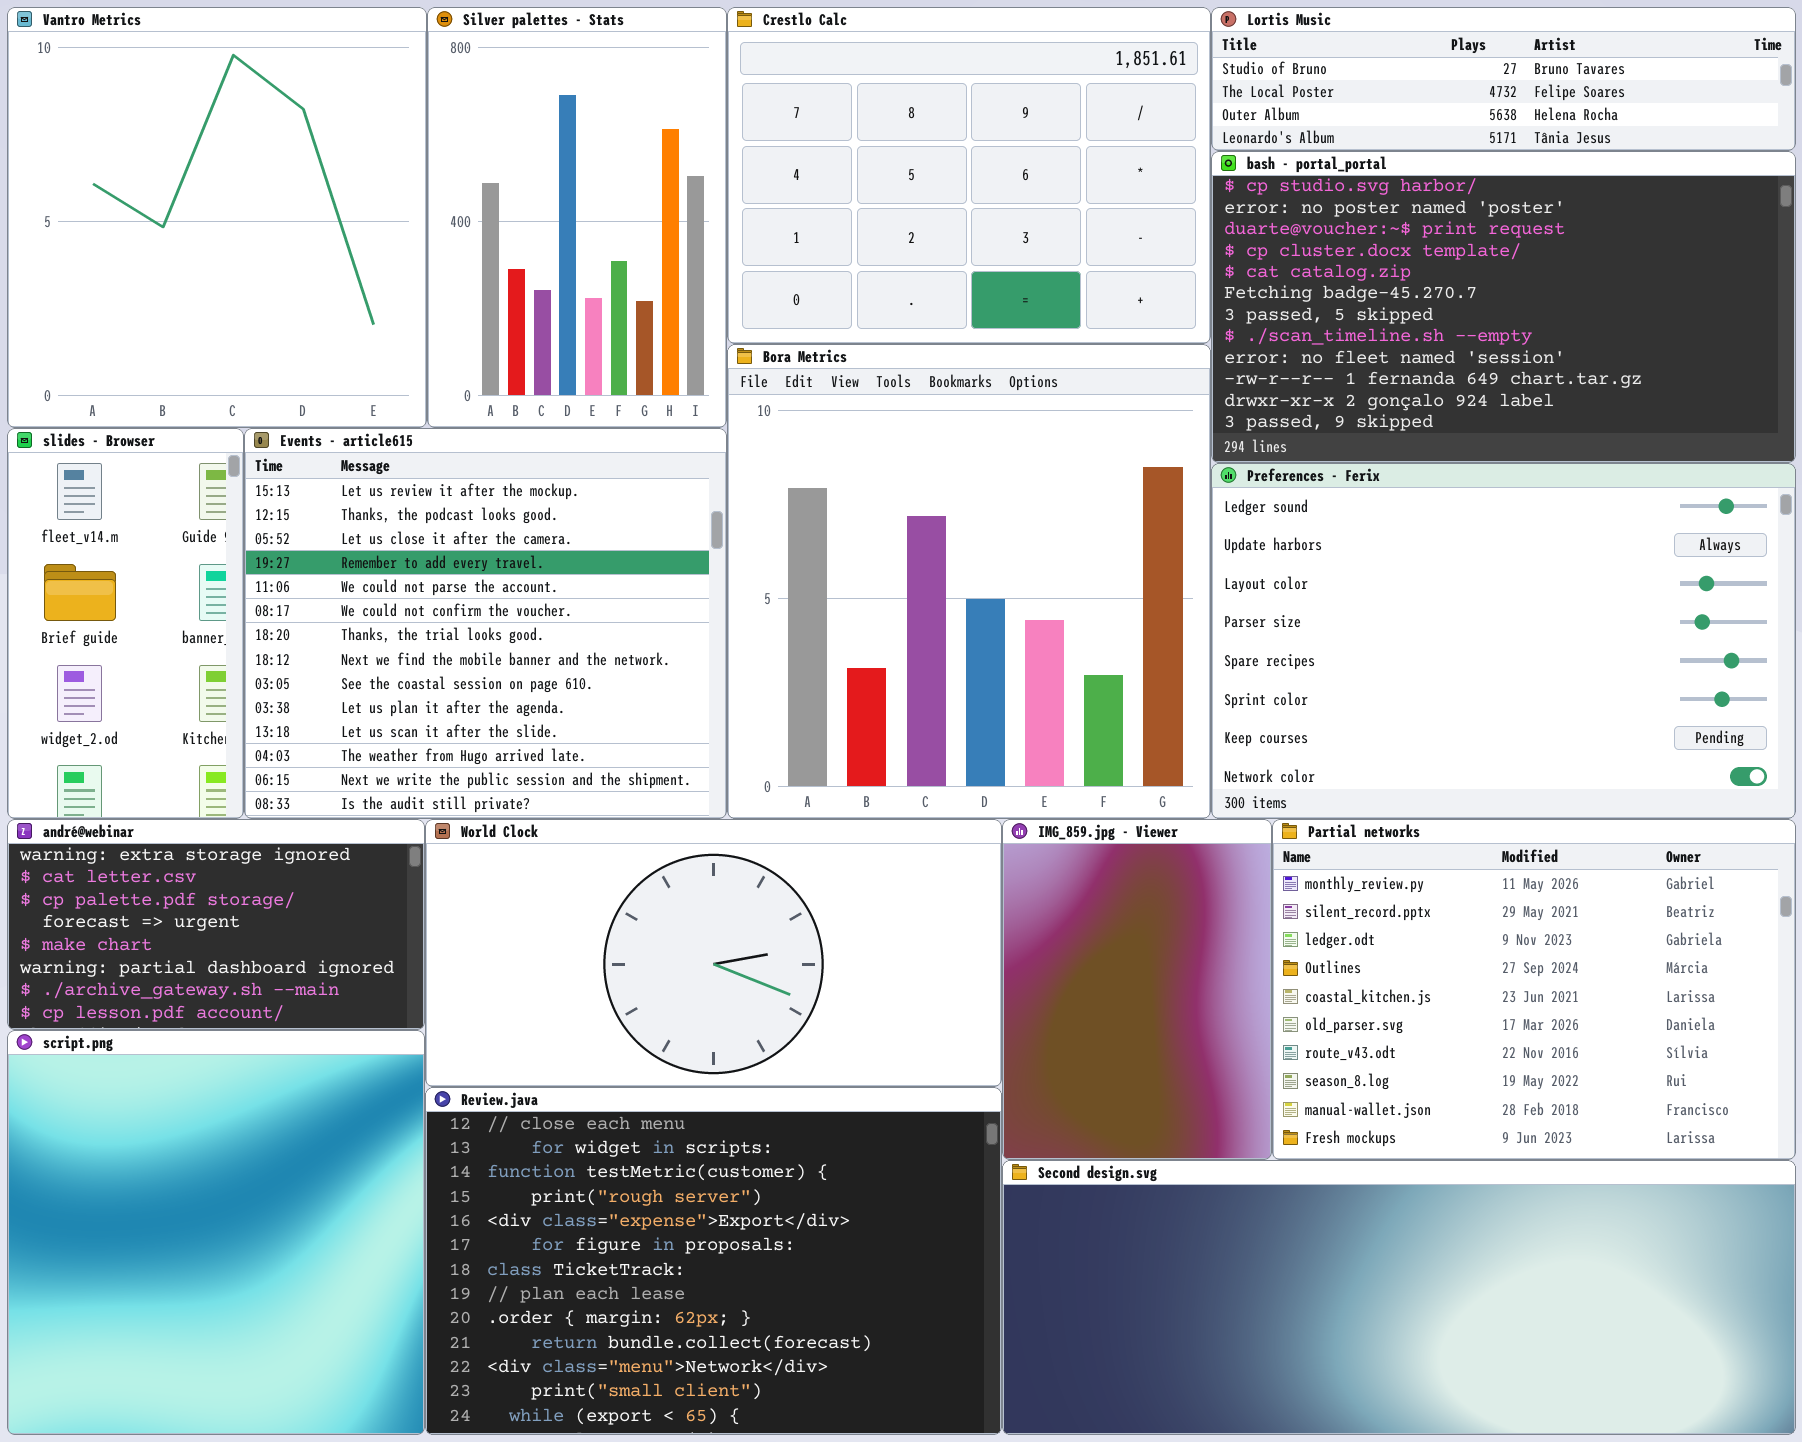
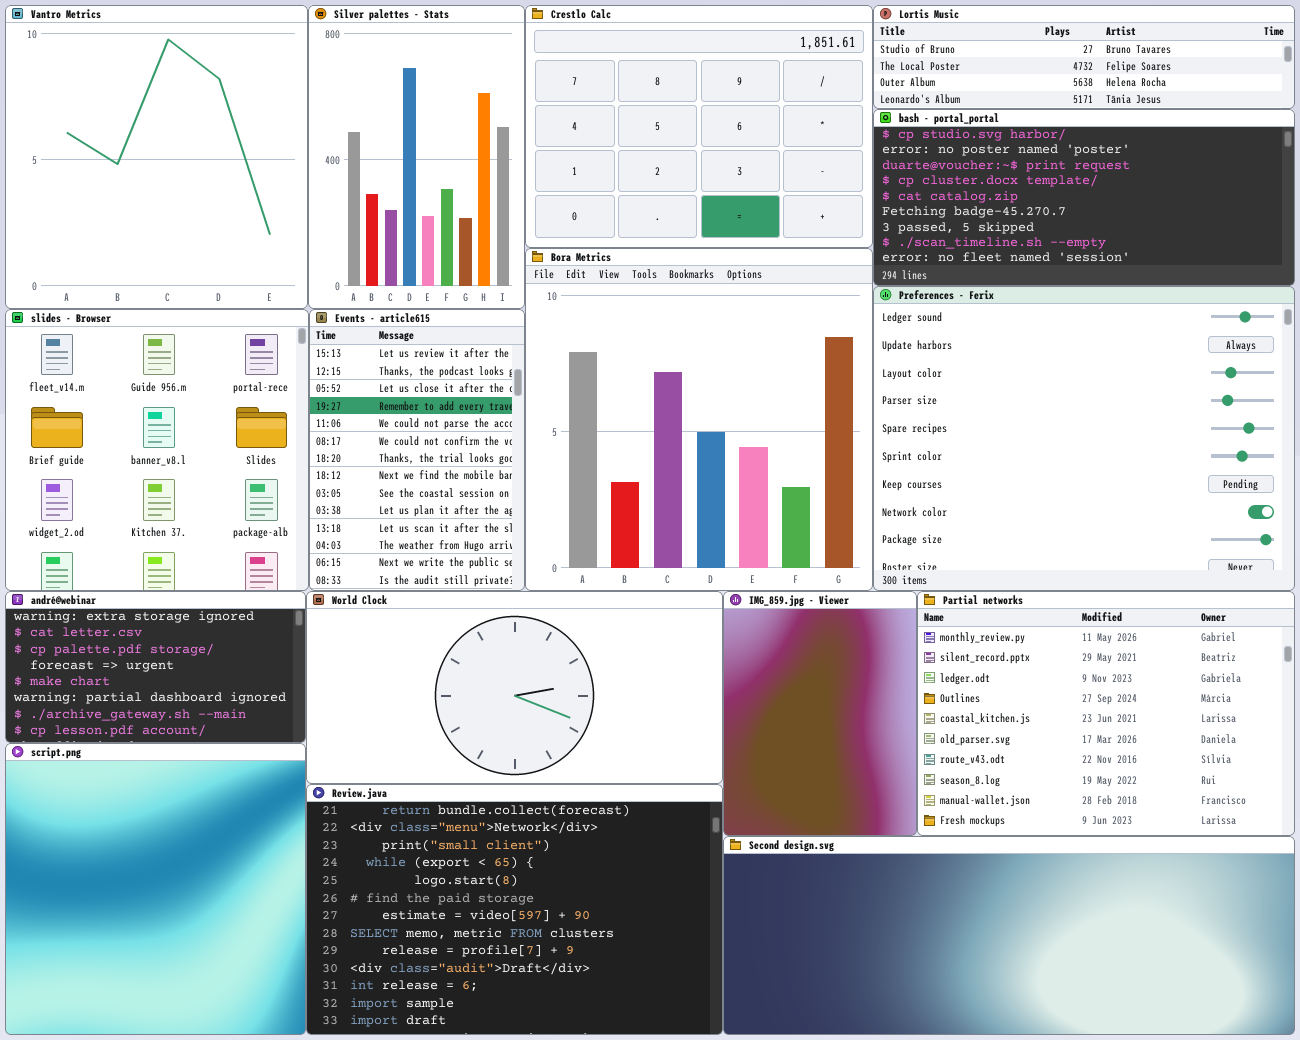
bash - portal_portal: [1211,151,1796,463] -> [873,109,1295,286], resized
slides - Browser: [7,428,244,819] -> [5,309,309,591], resized
Events - article615: [244,428,727,819] -> [309,309,525,591], resized
Preferences - Ferix: [1211,463,1796,819] -> [873,286,1295,591], resized
Review.java: [425,1087,1002,1435] -> [306,784,723,1035], scrolled down 9 rows

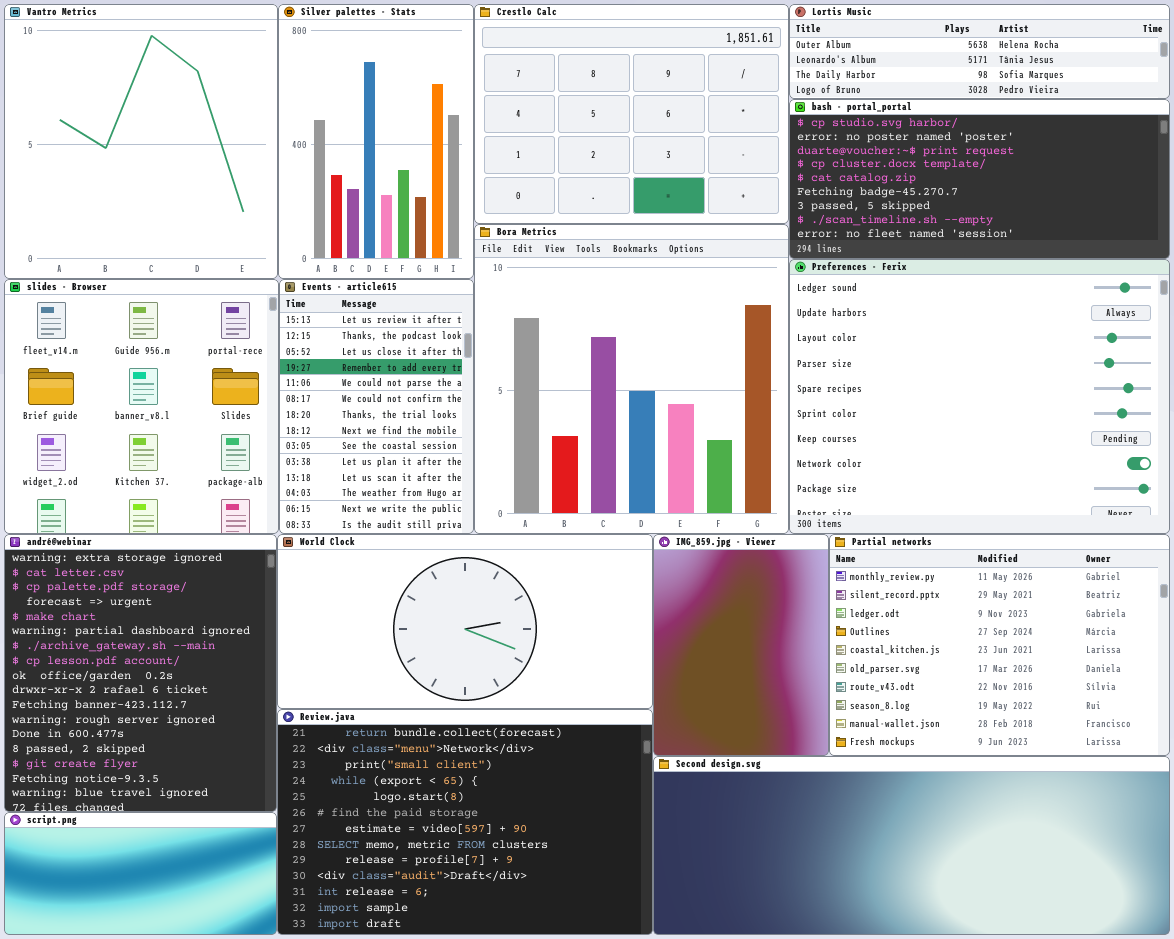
Lortis Music: [873,5,1295,109] -> [789,4,1170,99], scrolled down 2 rows
andré@webinar: [5,591,306,743] -> [4,534,277,812], resized
script.png: [5,743,306,1035] -> [4,812,277,935], resized

